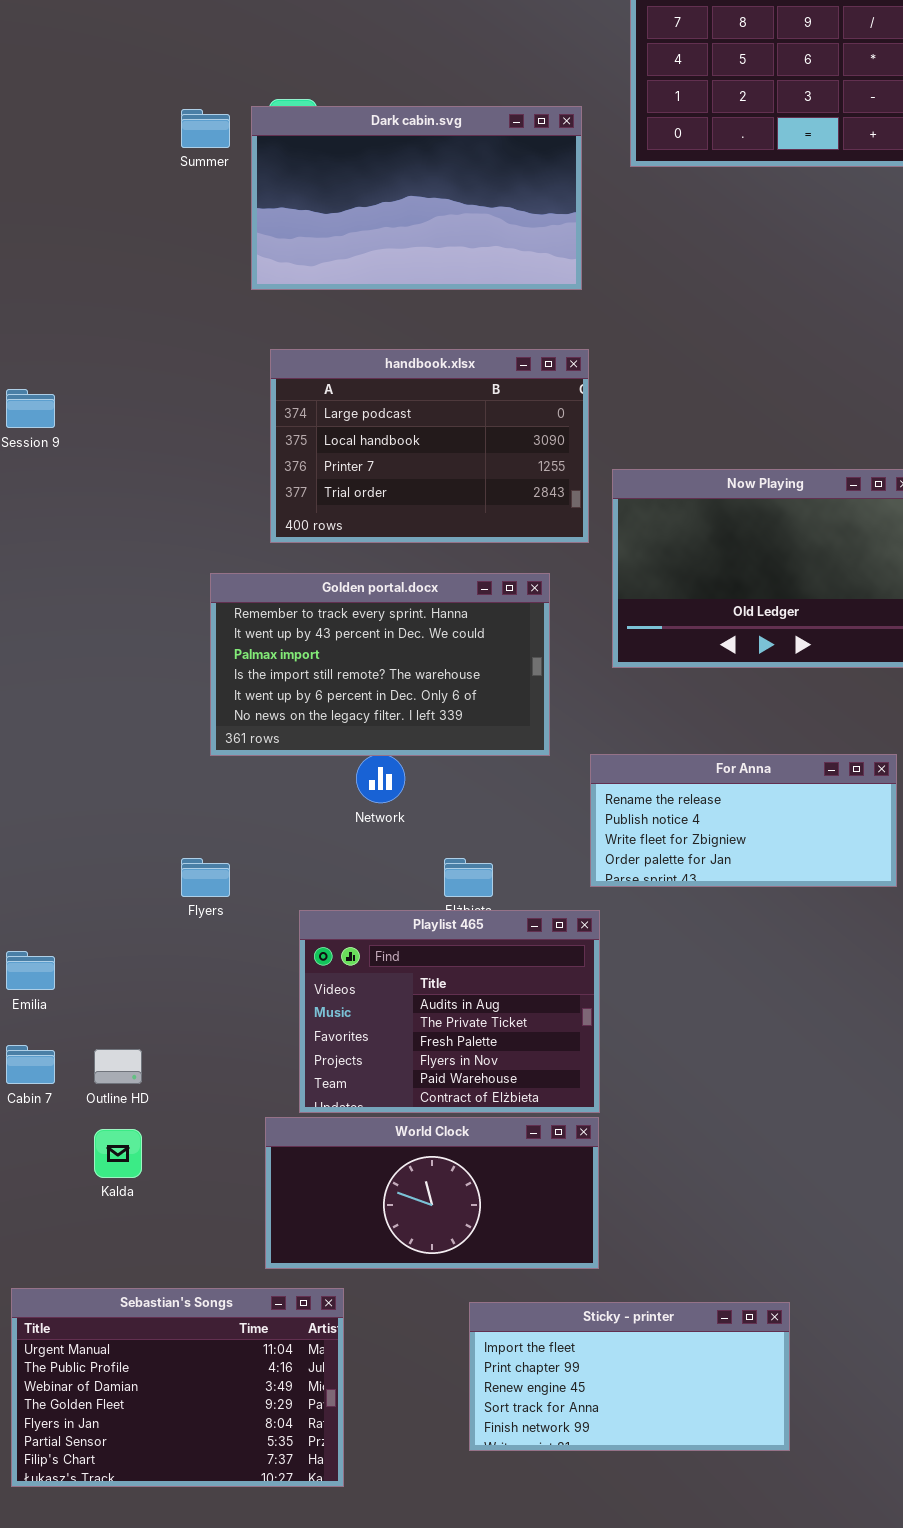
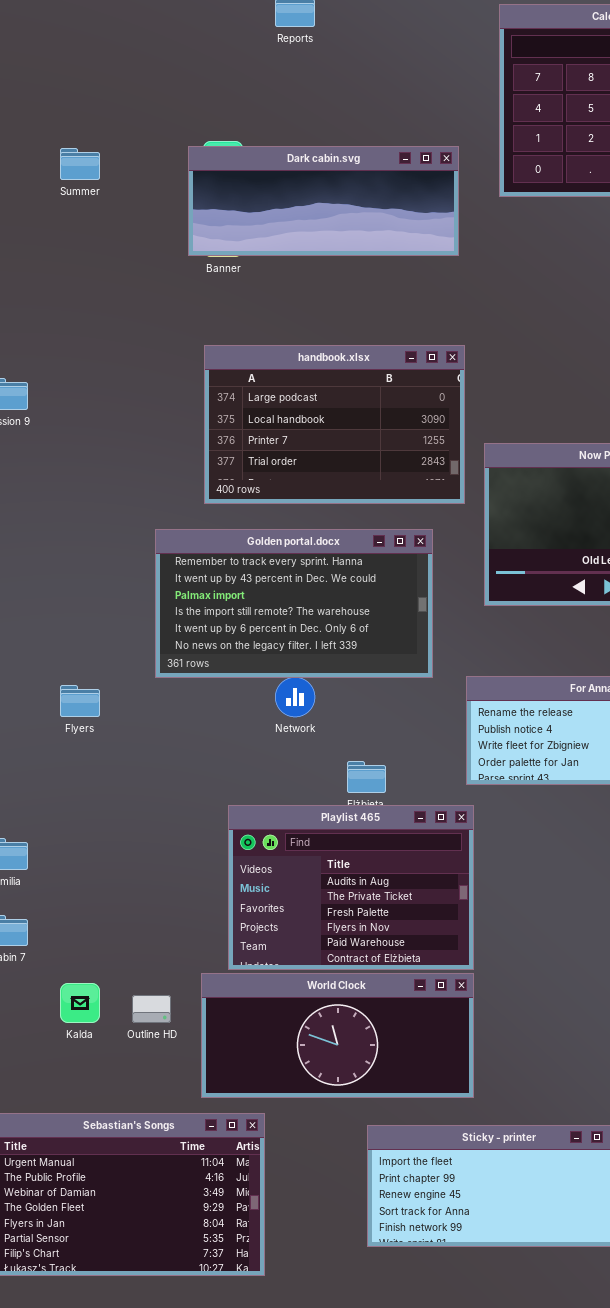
Dark cabin.svg: [251,106,582,290] -> [188,146,459,256], resized
Summer: [181,109,230,148] -> [60,148,100,180], moved
Flyers: [181,858,230,897] -> [60,685,100,717], moved
Outline HD: [94,1049,142,1084] -> [132,995,171,1023], moved

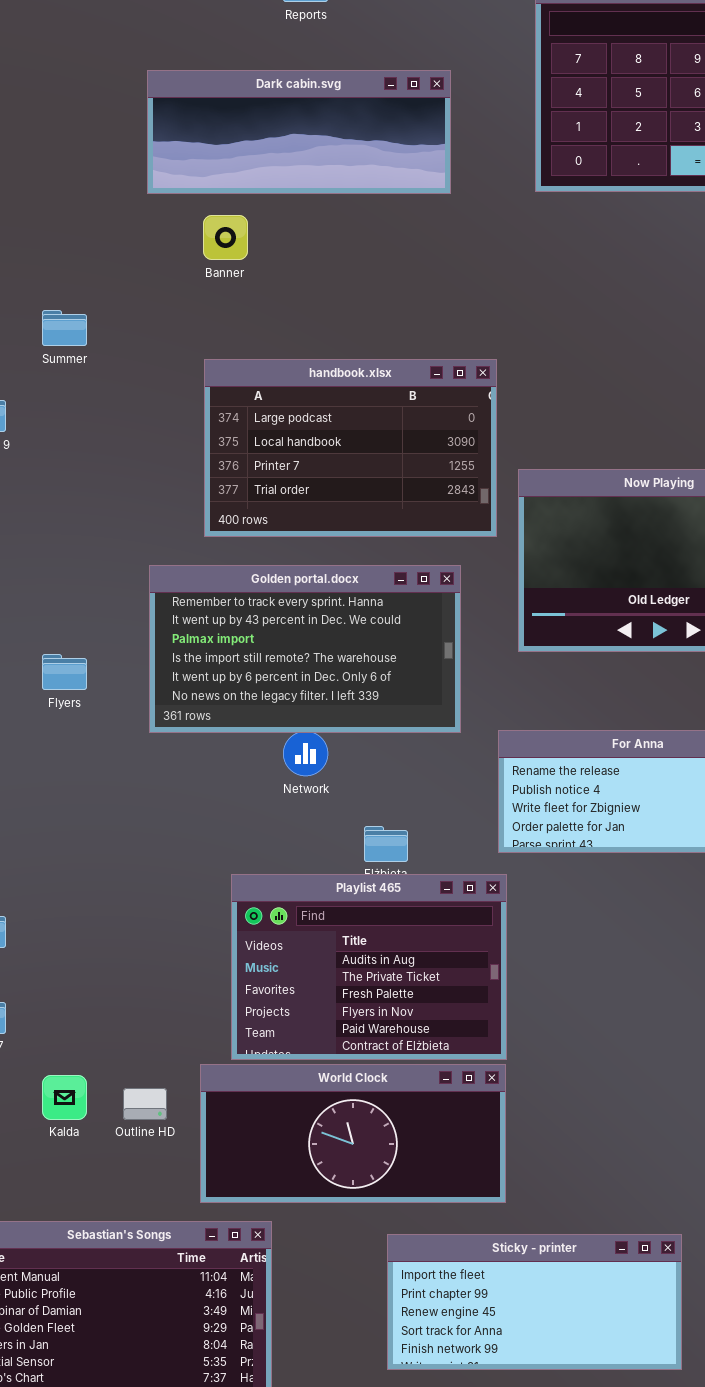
Dark cabin.svg: [188,146,459,256] -> [147,70,451,194], moved
Summer: [60,148,100,180] -> [42,310,87,346], moved
Flyers: [60,685,100,717] -> [42,654,87,690], moved

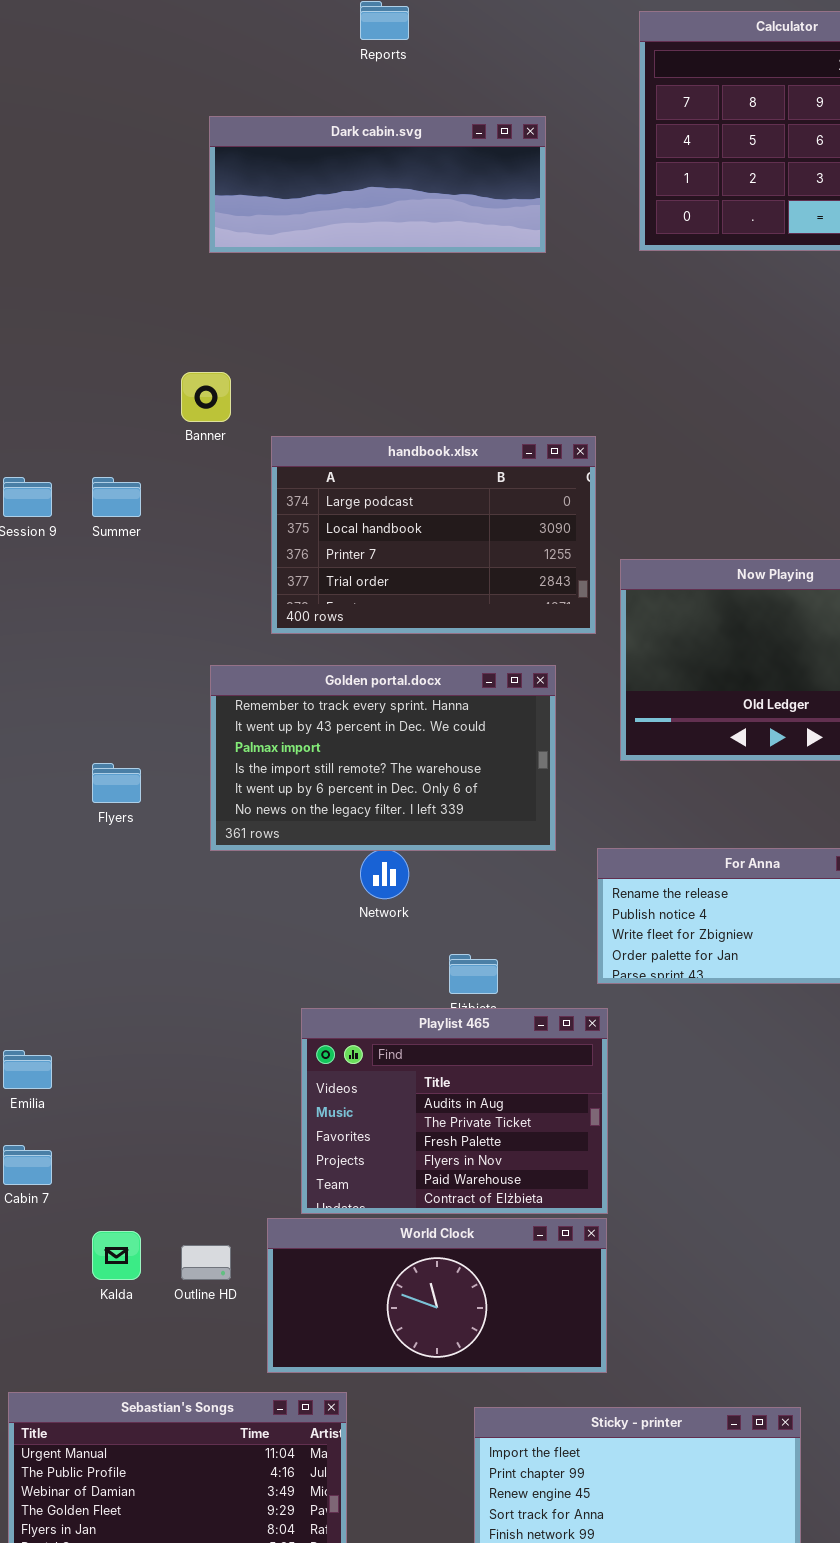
Banner: [203,215,248,260] -> [181,372,231,422], moved
Summer: [42,310,87,346] -> [92,477,141,517], moved

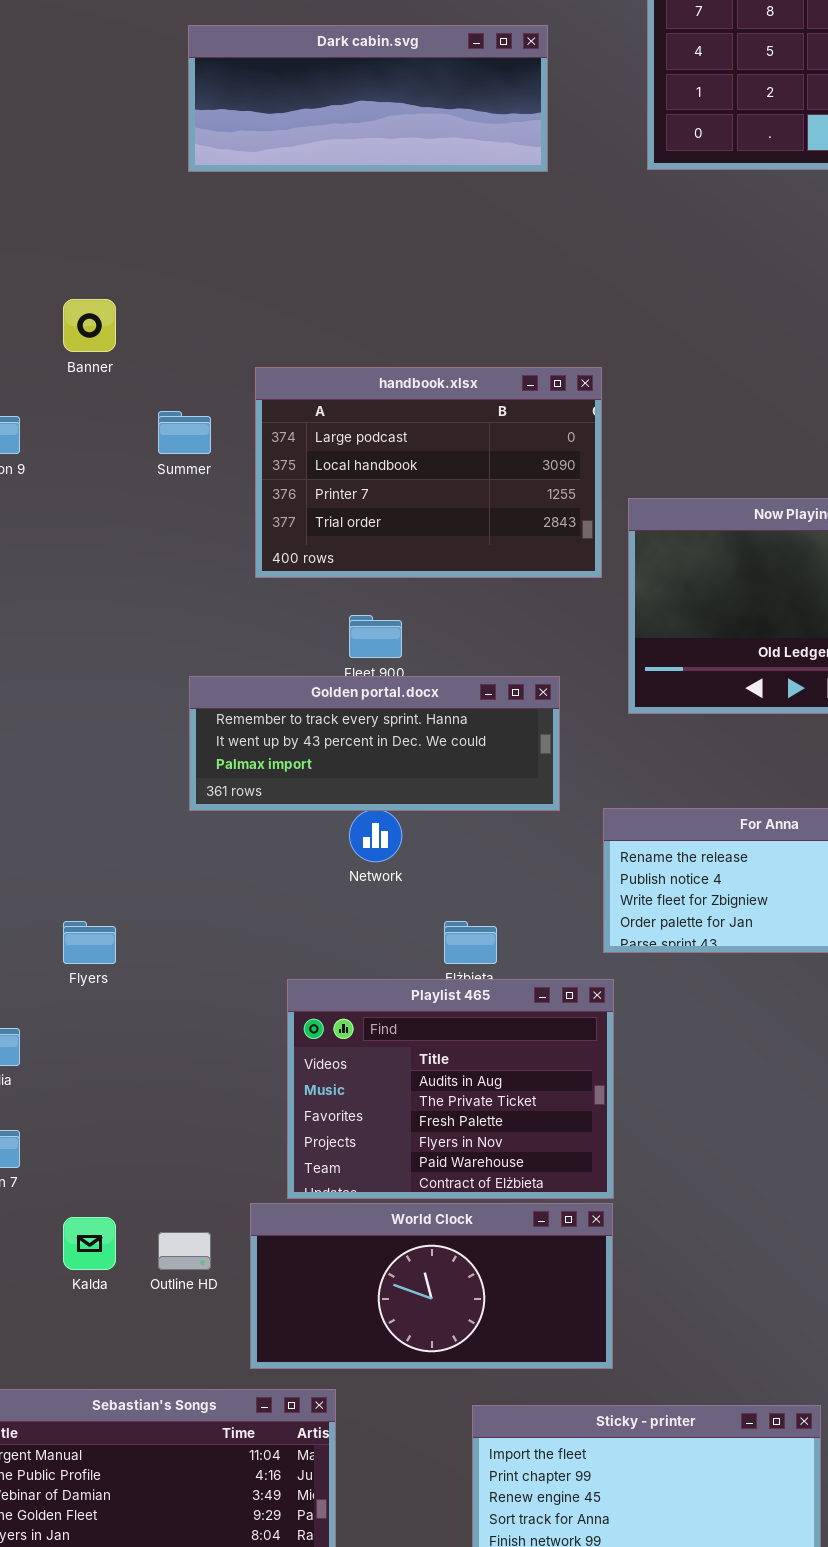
Banner: [181,372,231,422] -> [63,299,116,352], moved
Summer: [92,477,141,517] -> [158,411,211,454], moved
Golden portal.docx: [210,665,556,851] -> [189,676,560,811], resized
Flyers: [92,763,141,803] -> [63,921,116,964], moved

